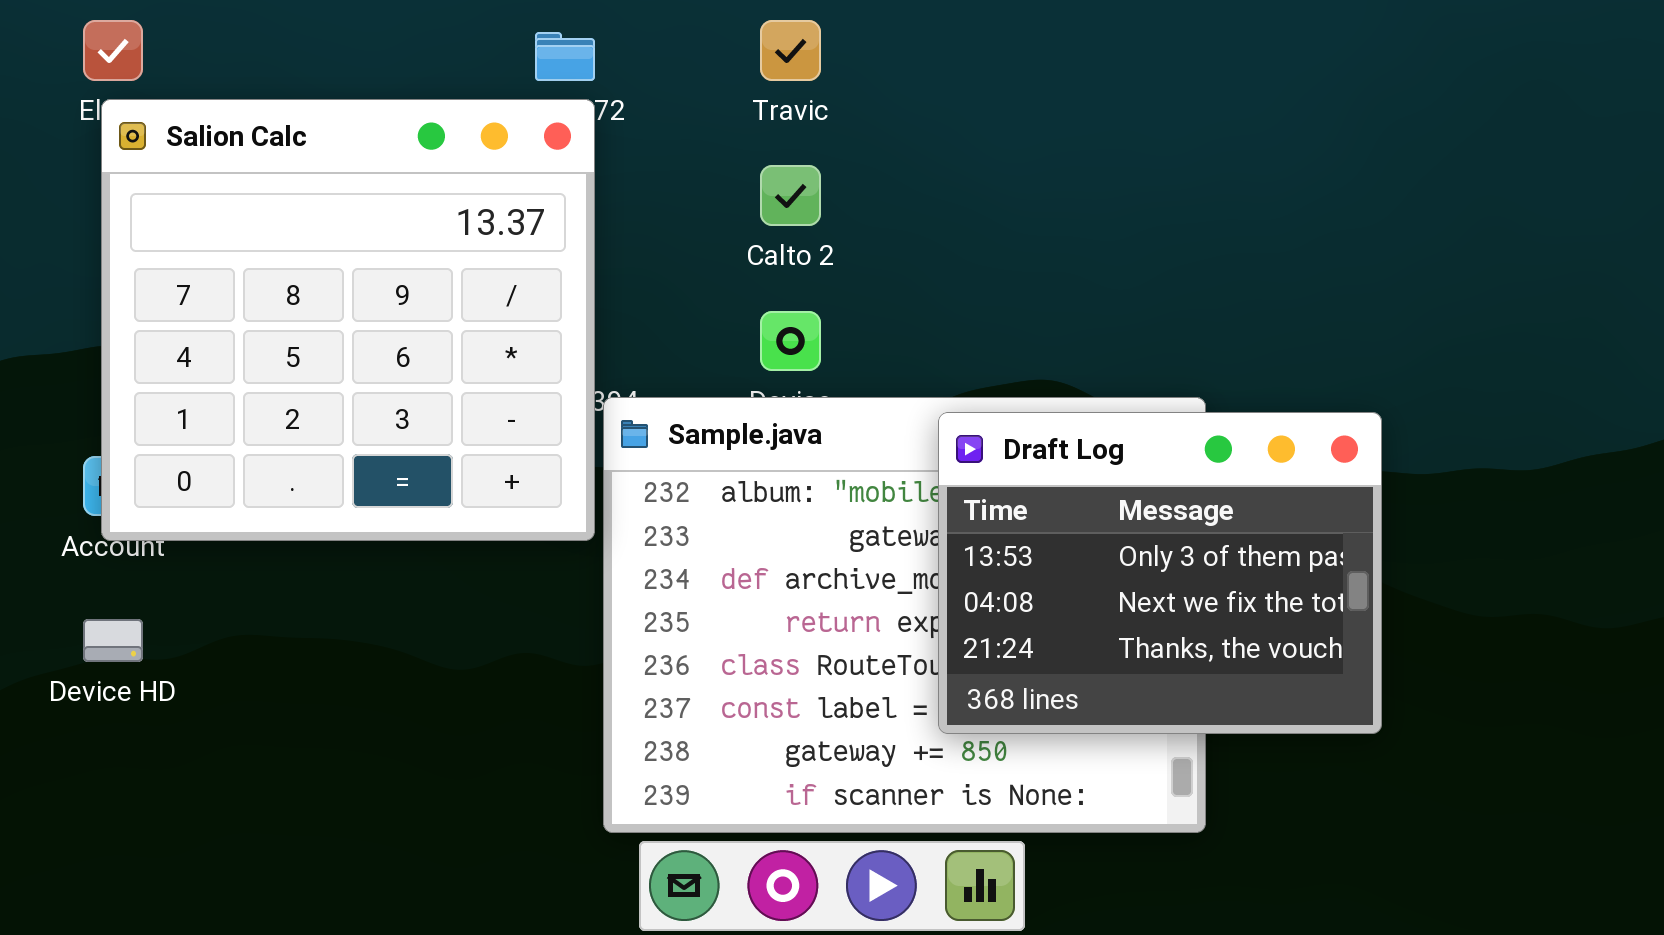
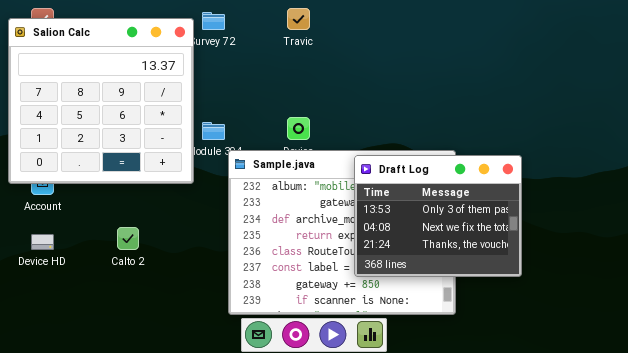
Salion Calc: [101,99,595,541] -> [8,18,194,184], moved
Calto 2: [760,165,821,226] -> [117,227,139,250], moved

